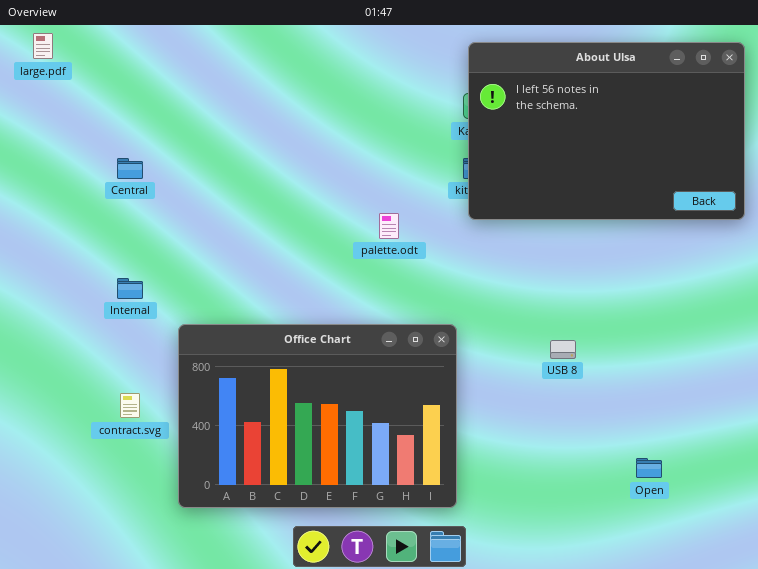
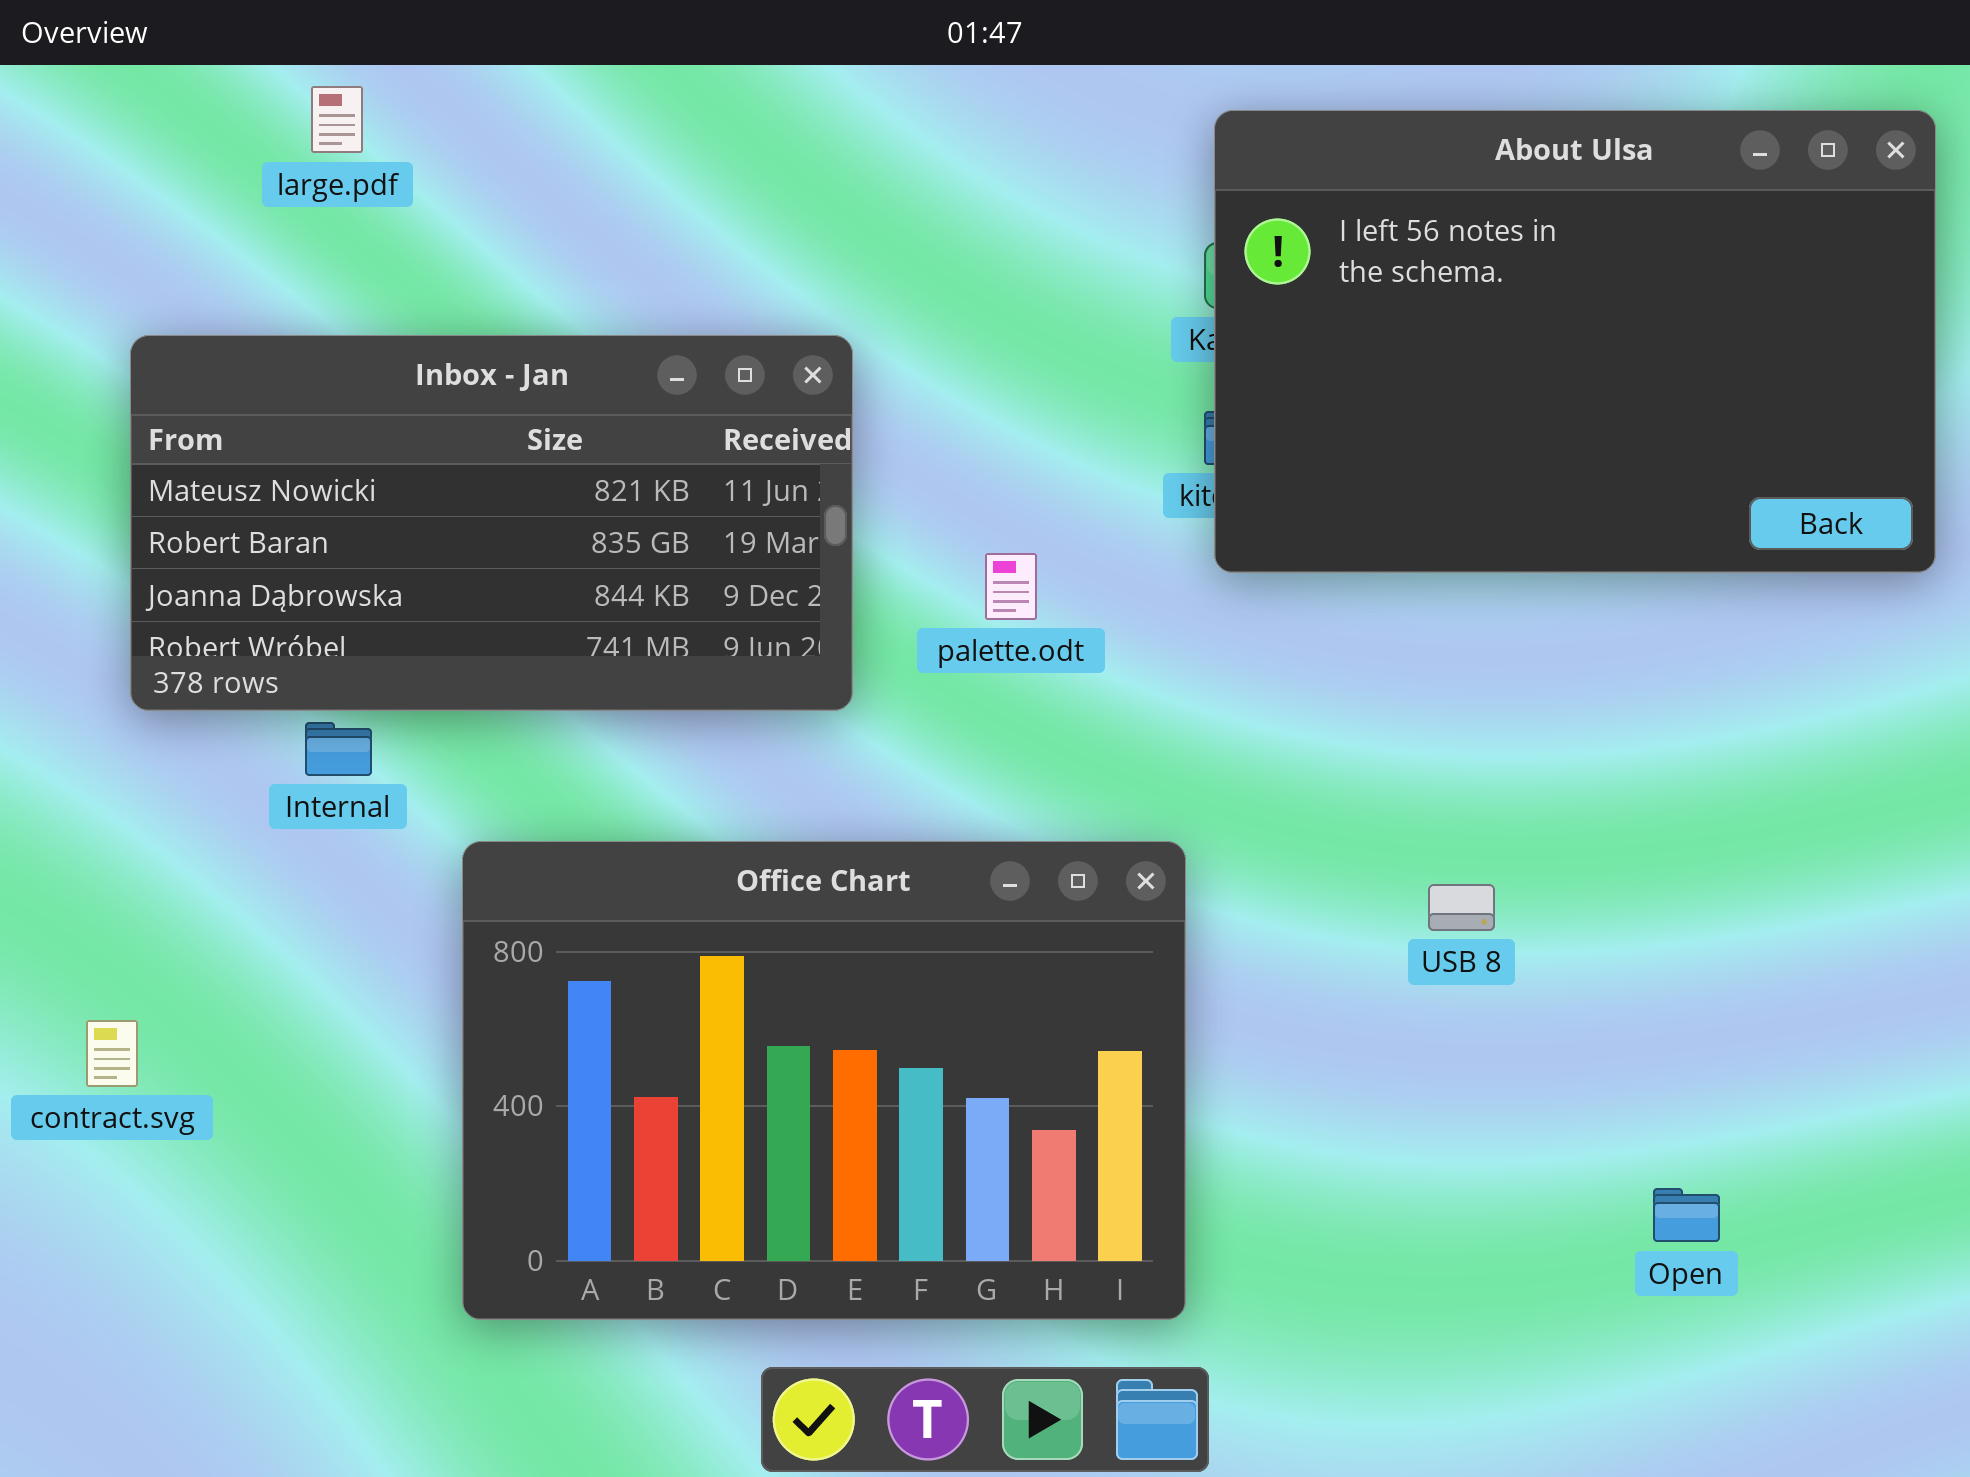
large.pdf: [33,33,53,59] -> [311,86,363,153], moved
Inbox - Jan: none -> [130,335,853,711], opened
contract.svg: [120,393,140,418] -> [86,1020,138,1087], moved

